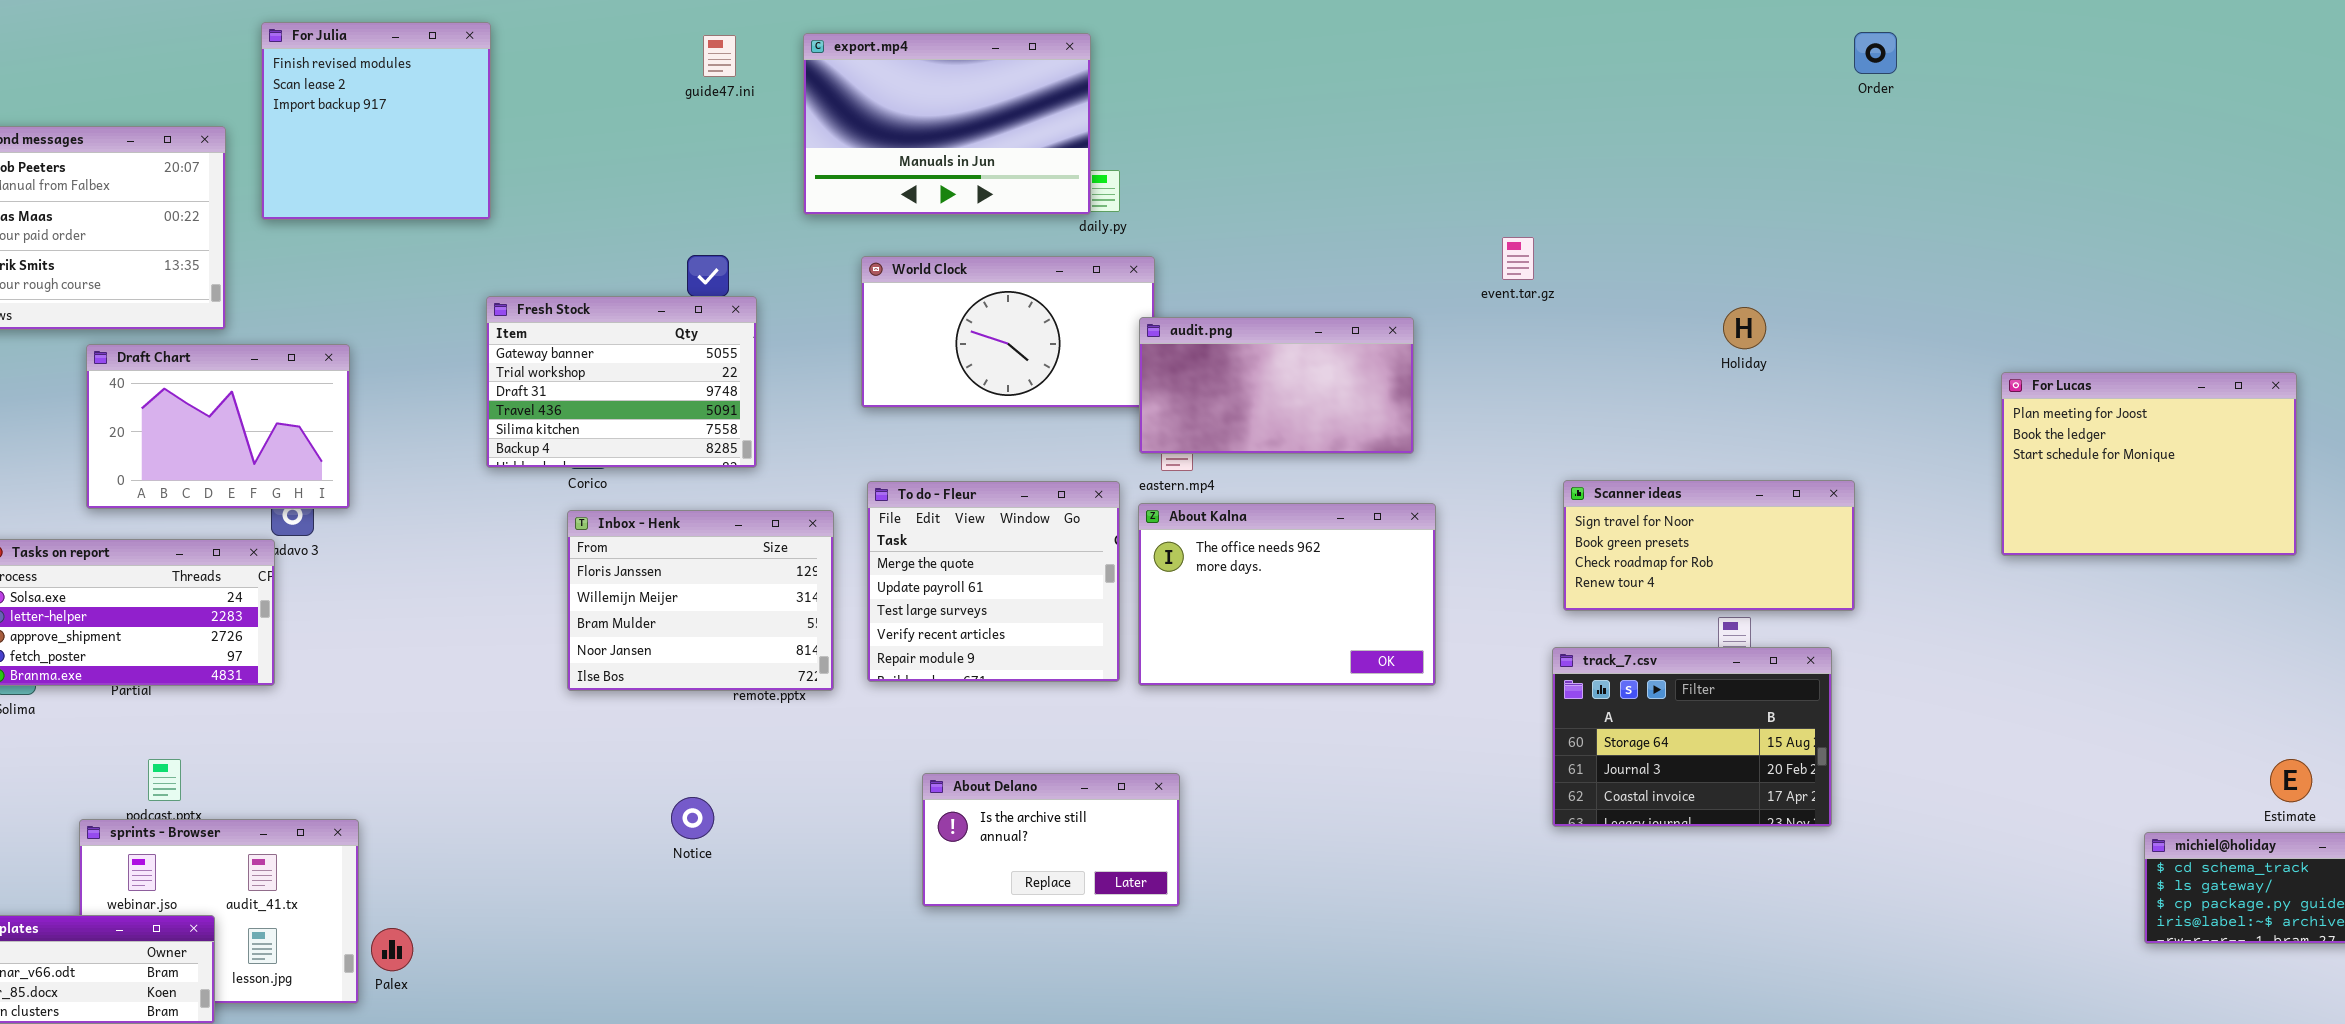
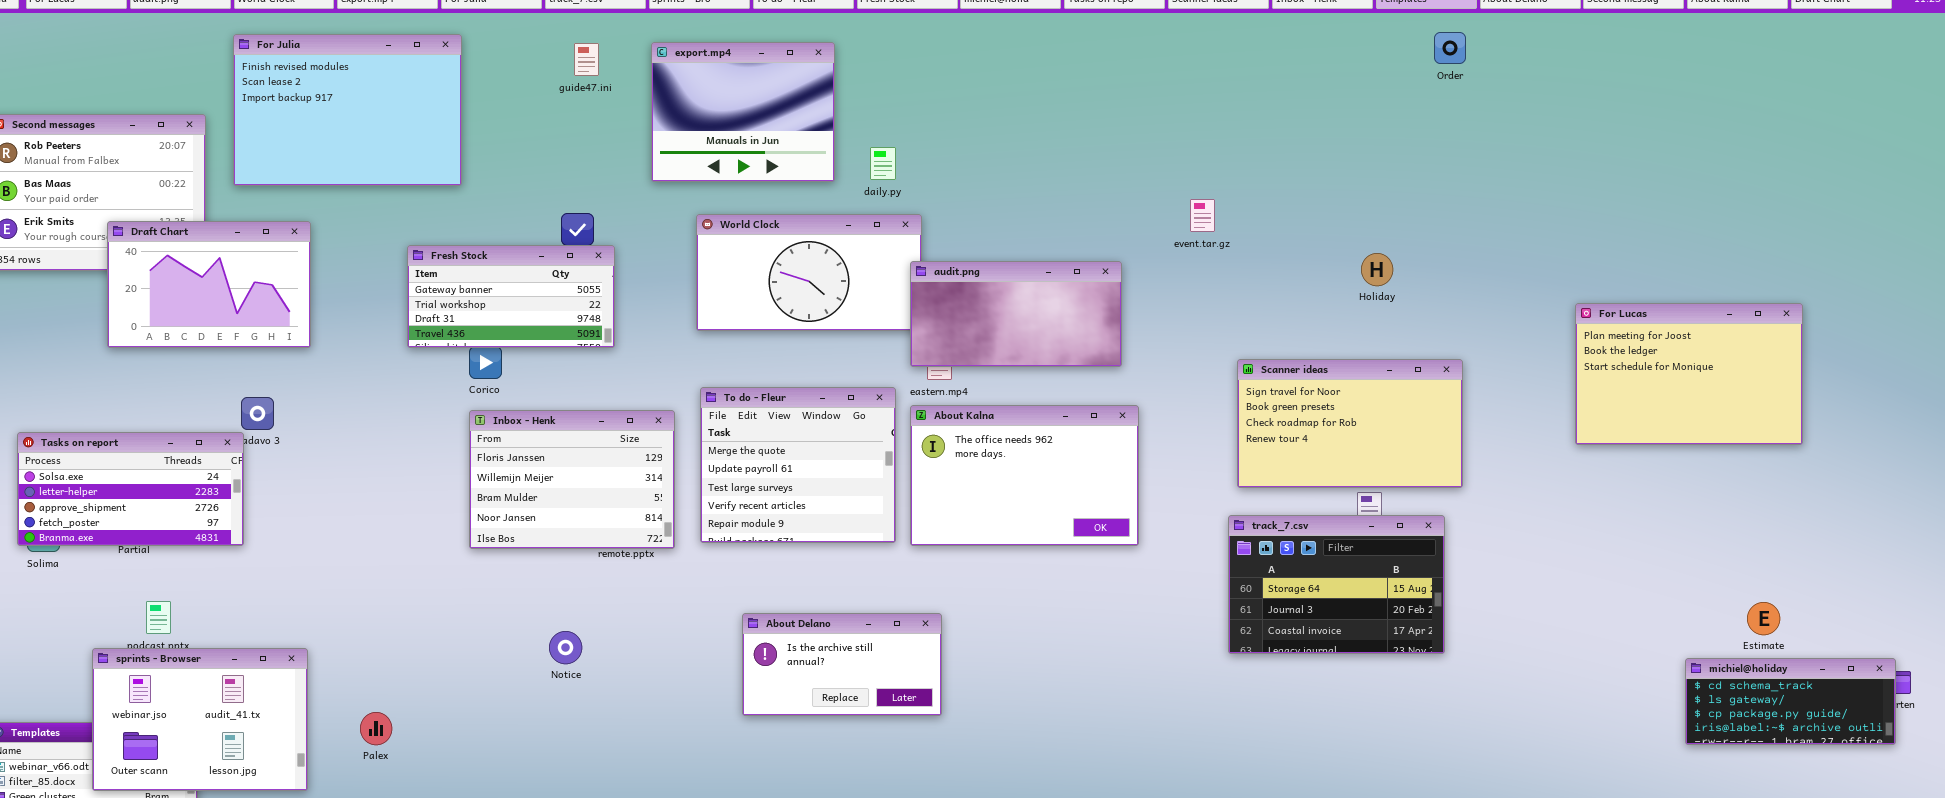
For Julia: [261,22,491,220] -> [233,34,462,186], resized
Order: [1854,32,1897,74] -> [1434,32,1466,64], moved
export.mp4: [803,33,1091,215] -> [651,42,835,182], resized
Fresh Stock: [486,296,757,468] -> [407,245,615,348], resized
Draft Chart: [86,344,350,509] -> [107,221,311,348], moved
Scanner ideas: [1563,480,1855,611] -> [1237,359,1463,488], resized
Estimate: [2270,759,2312,802] -> [1747,602,1780,635], moved
sprints - Browser: [79,819,359,1004] -> [92,648,308,791], raised
Palex: [371,928,413,971] -> [360,712,392,745], moved

